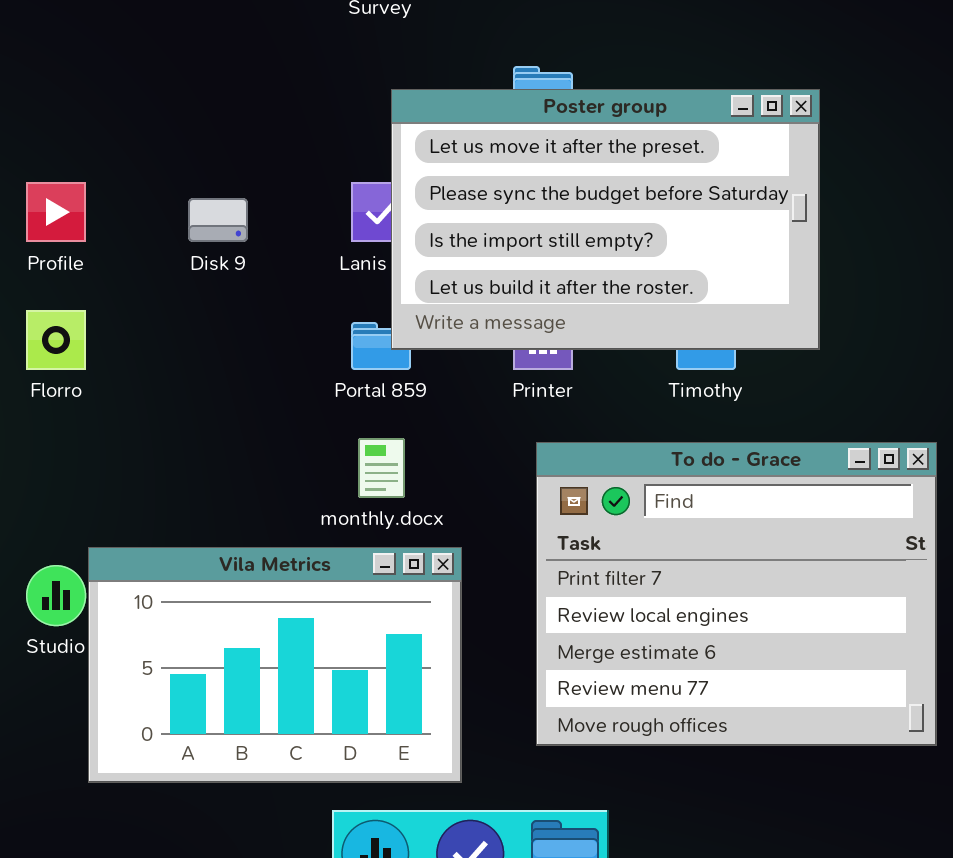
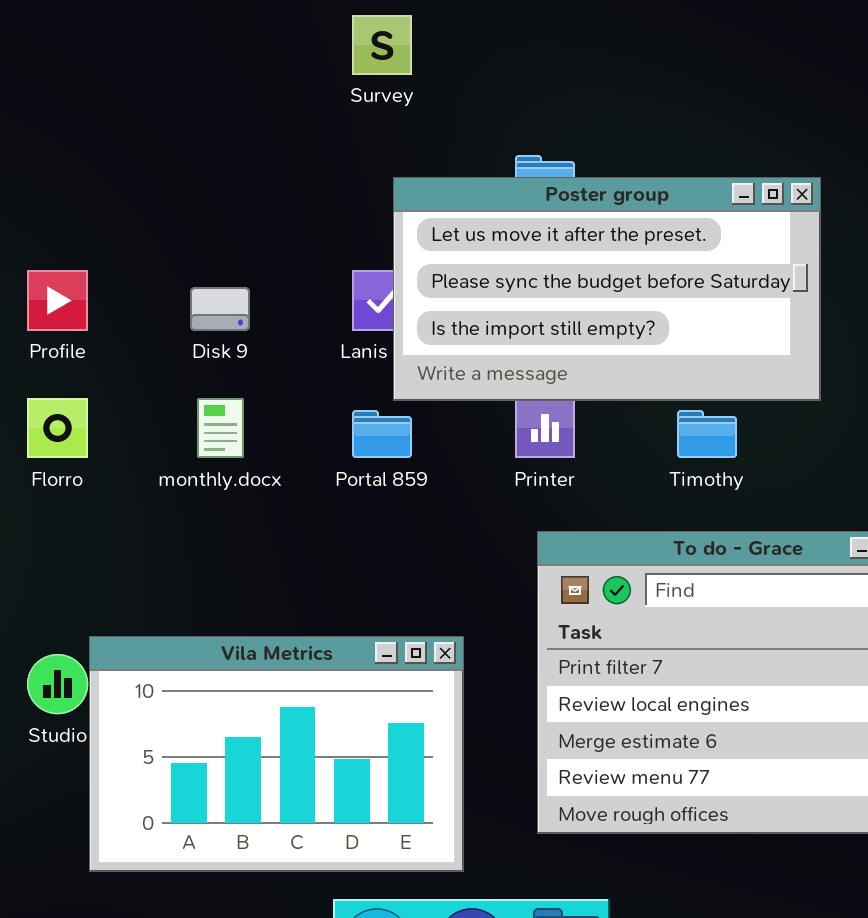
Poster group: [391,89,820,350] -> [393,177,821,401], resized
monthly.docx: [358,438,405,498] -> [197,398,244,458], moved

